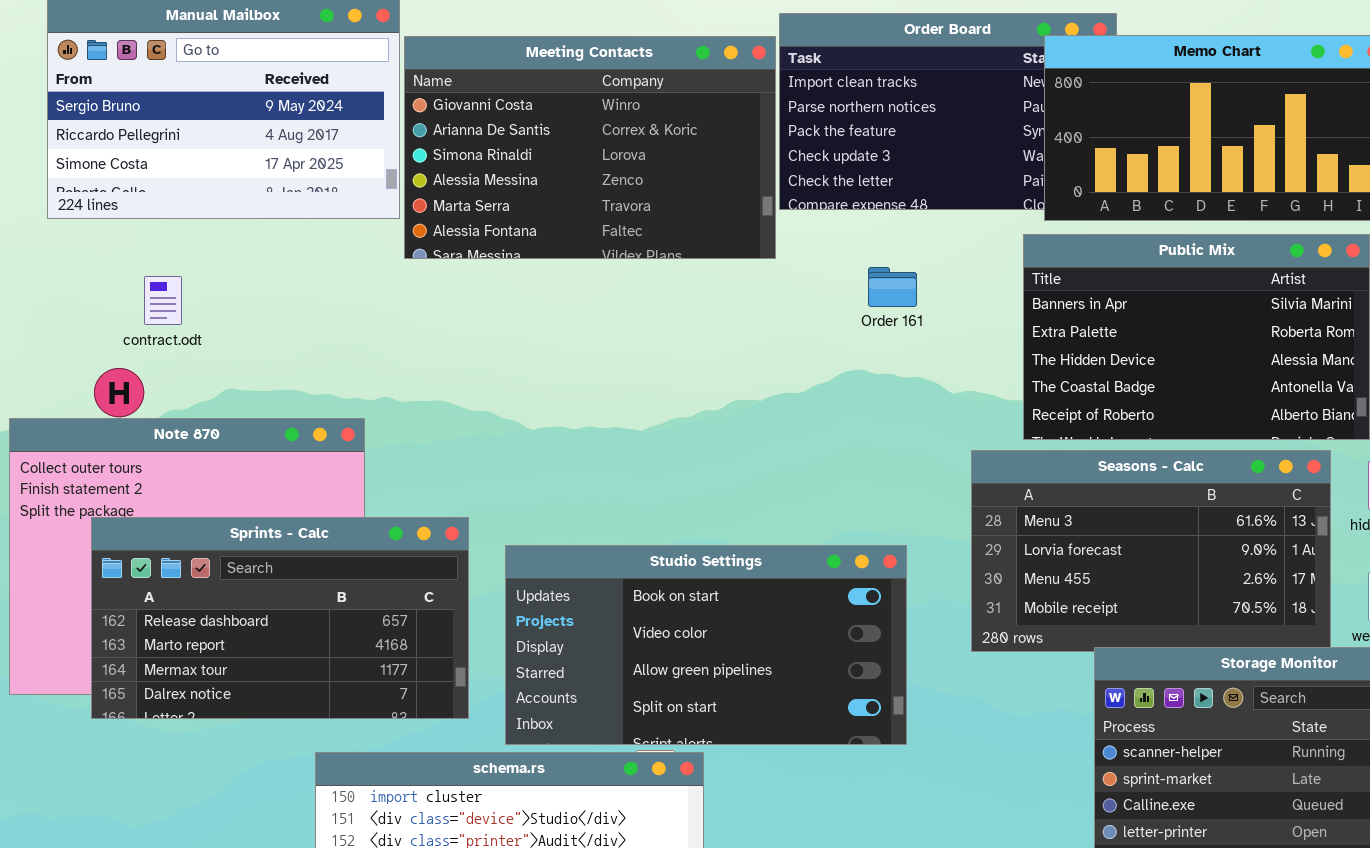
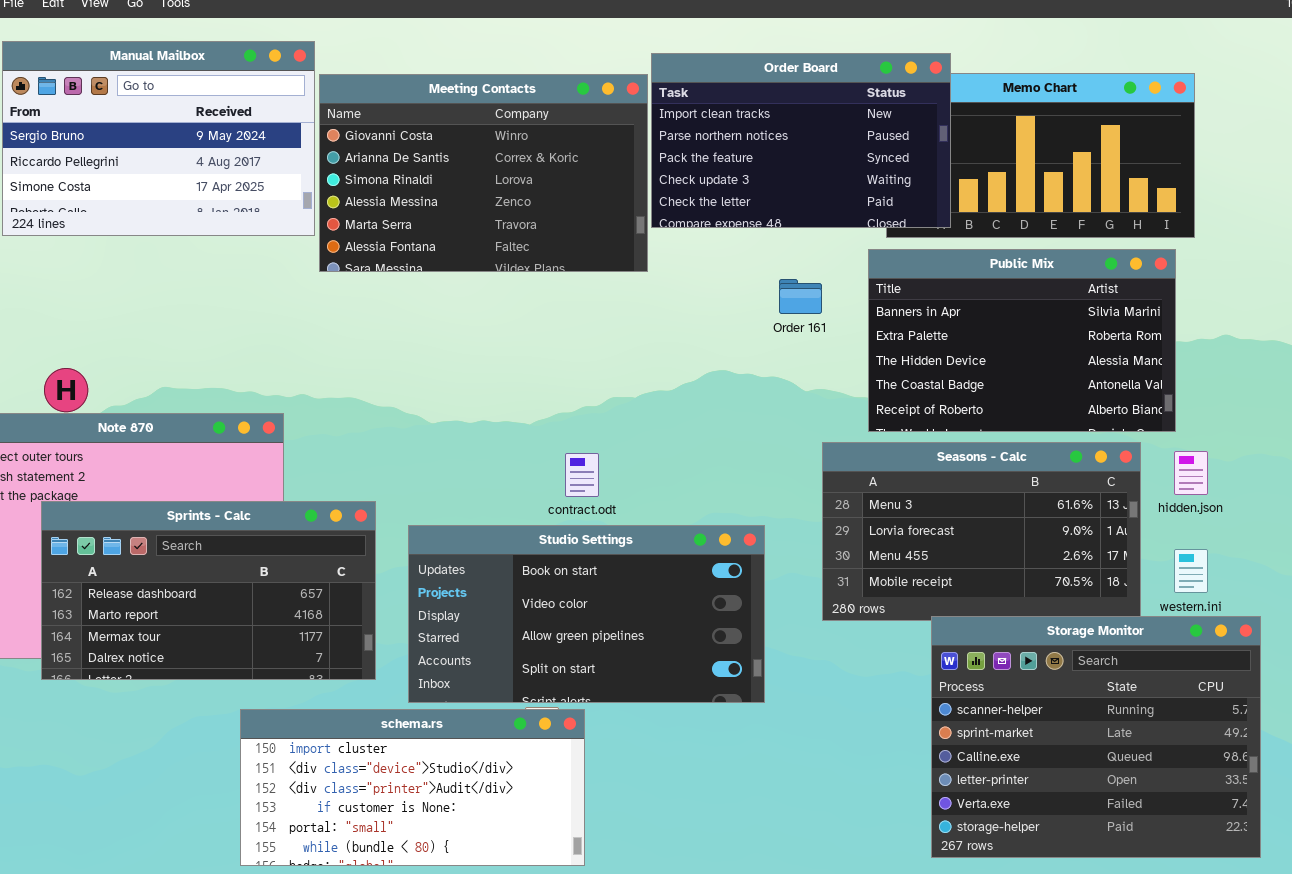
Order Board: [779,13,1117,210] -> [651,53,951,228], raised
Order 161: [868,267,917,307] -> [779,279,822,314], moved
contract.odt: [144,276,182,325] -> [565,453,599,497], moved

